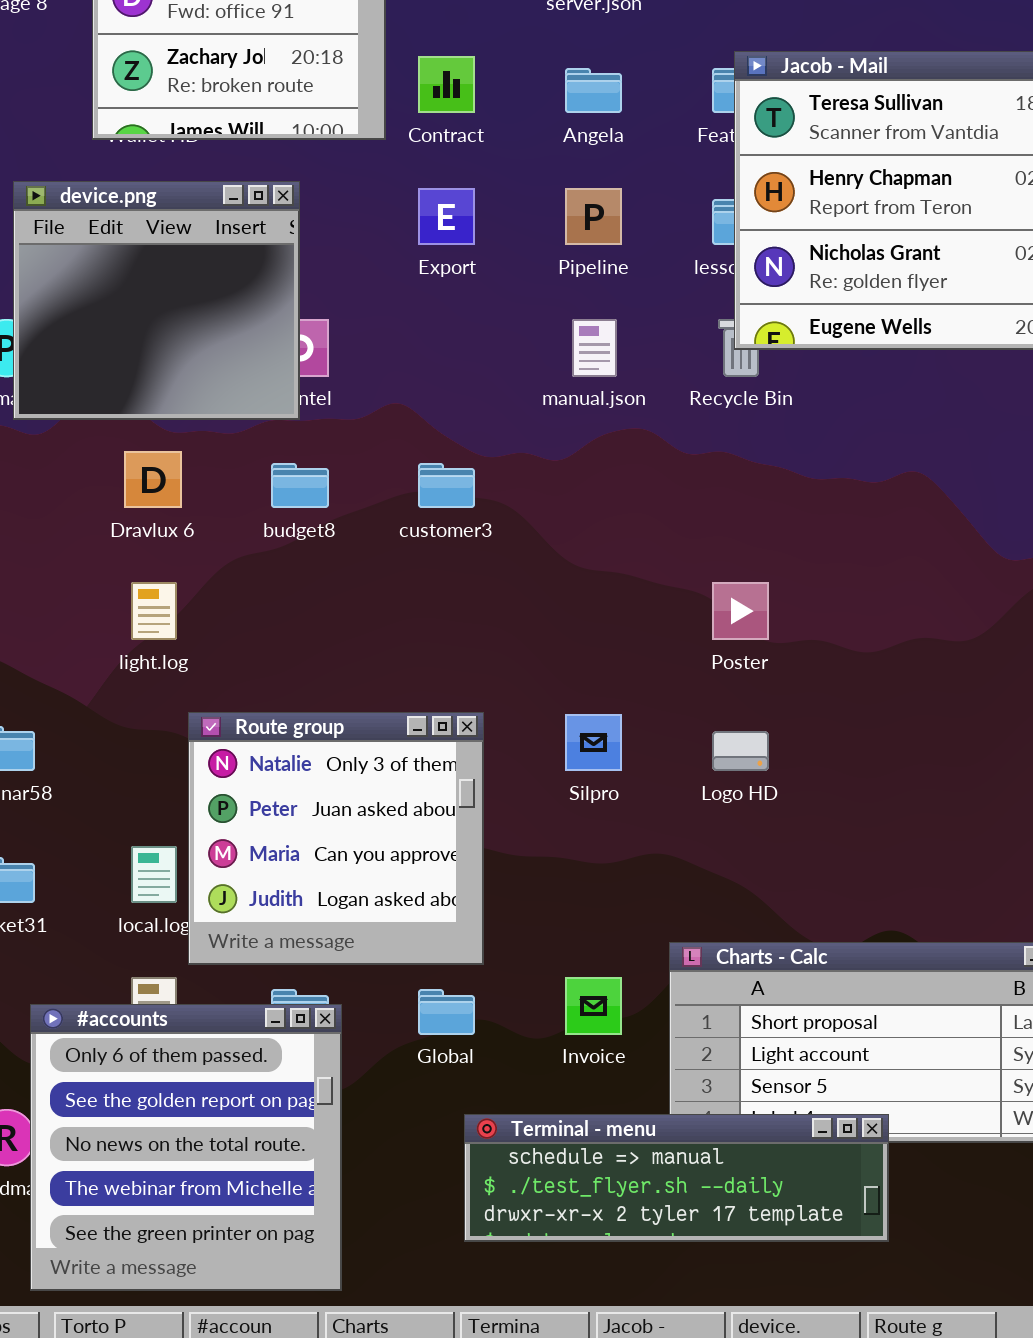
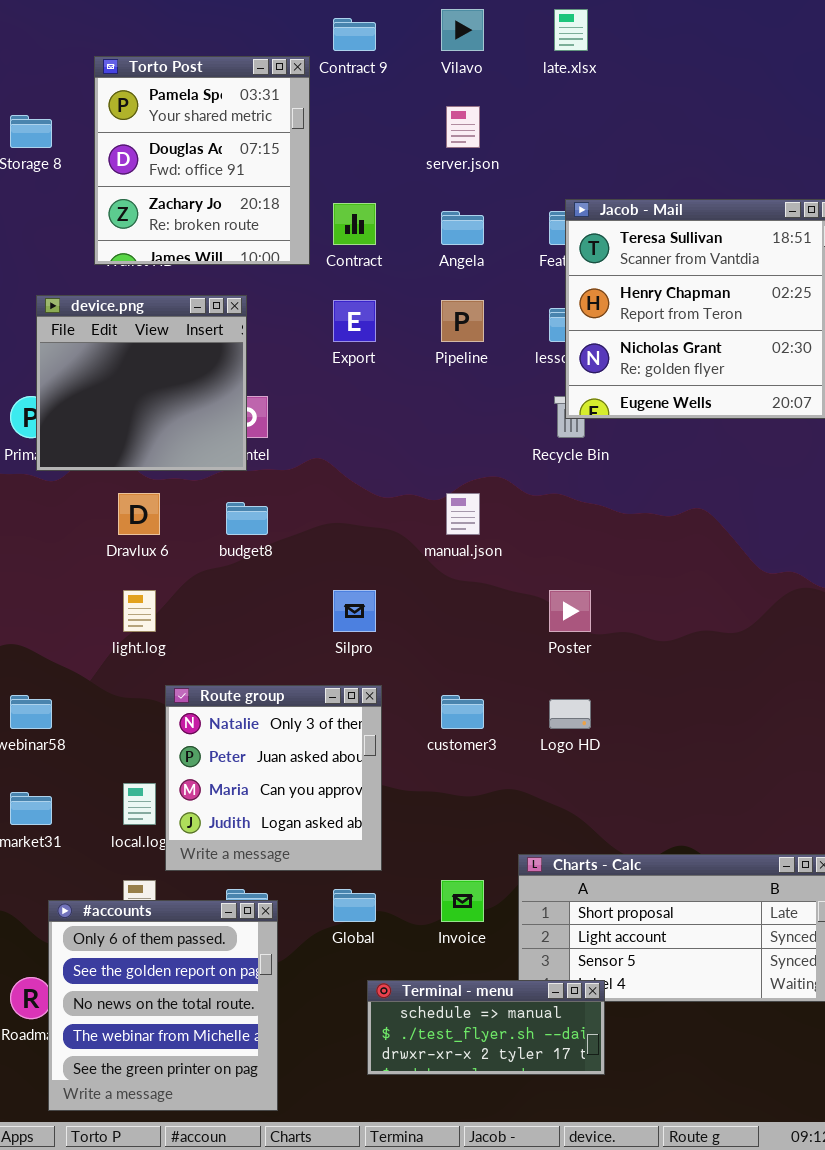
manual.json: [572,319,617,377] -> [446,493,480,535], moved
customer3: [418,463,475,508] -> [441,695,484,729], moved
Silpro: [565,714,622,771] -> [333,590,376,632], moved
Terminal - menu: [464,1114,889,1242] -> [367,980,605,1075], resized

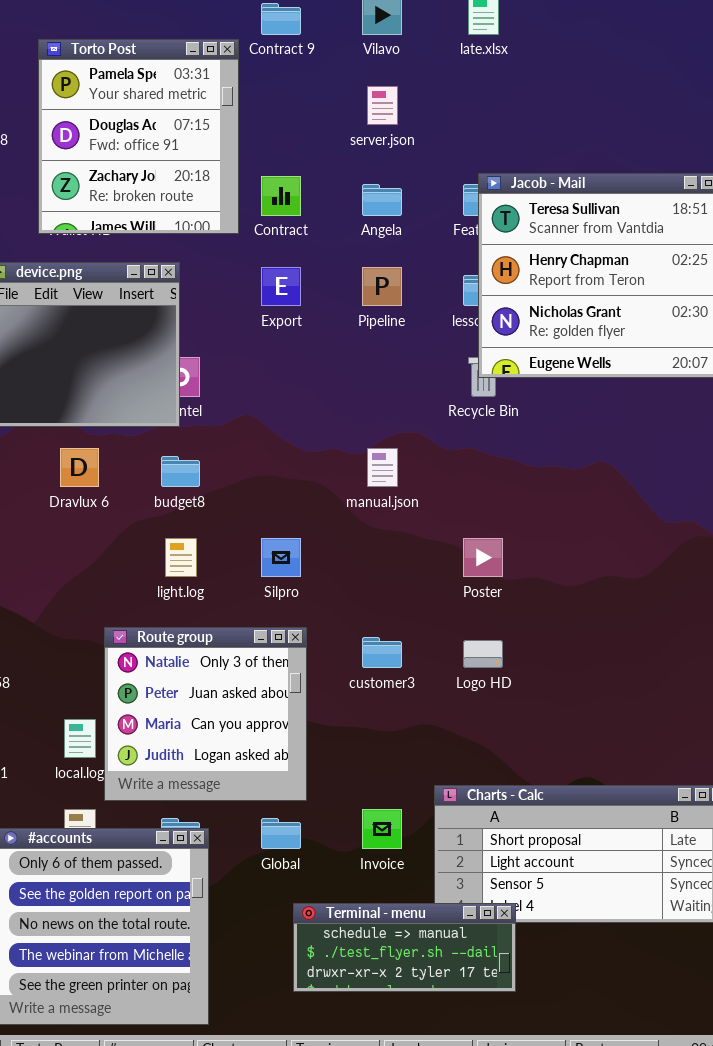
light.log: [123,590,156,632] -> [165,538,197,577], moved

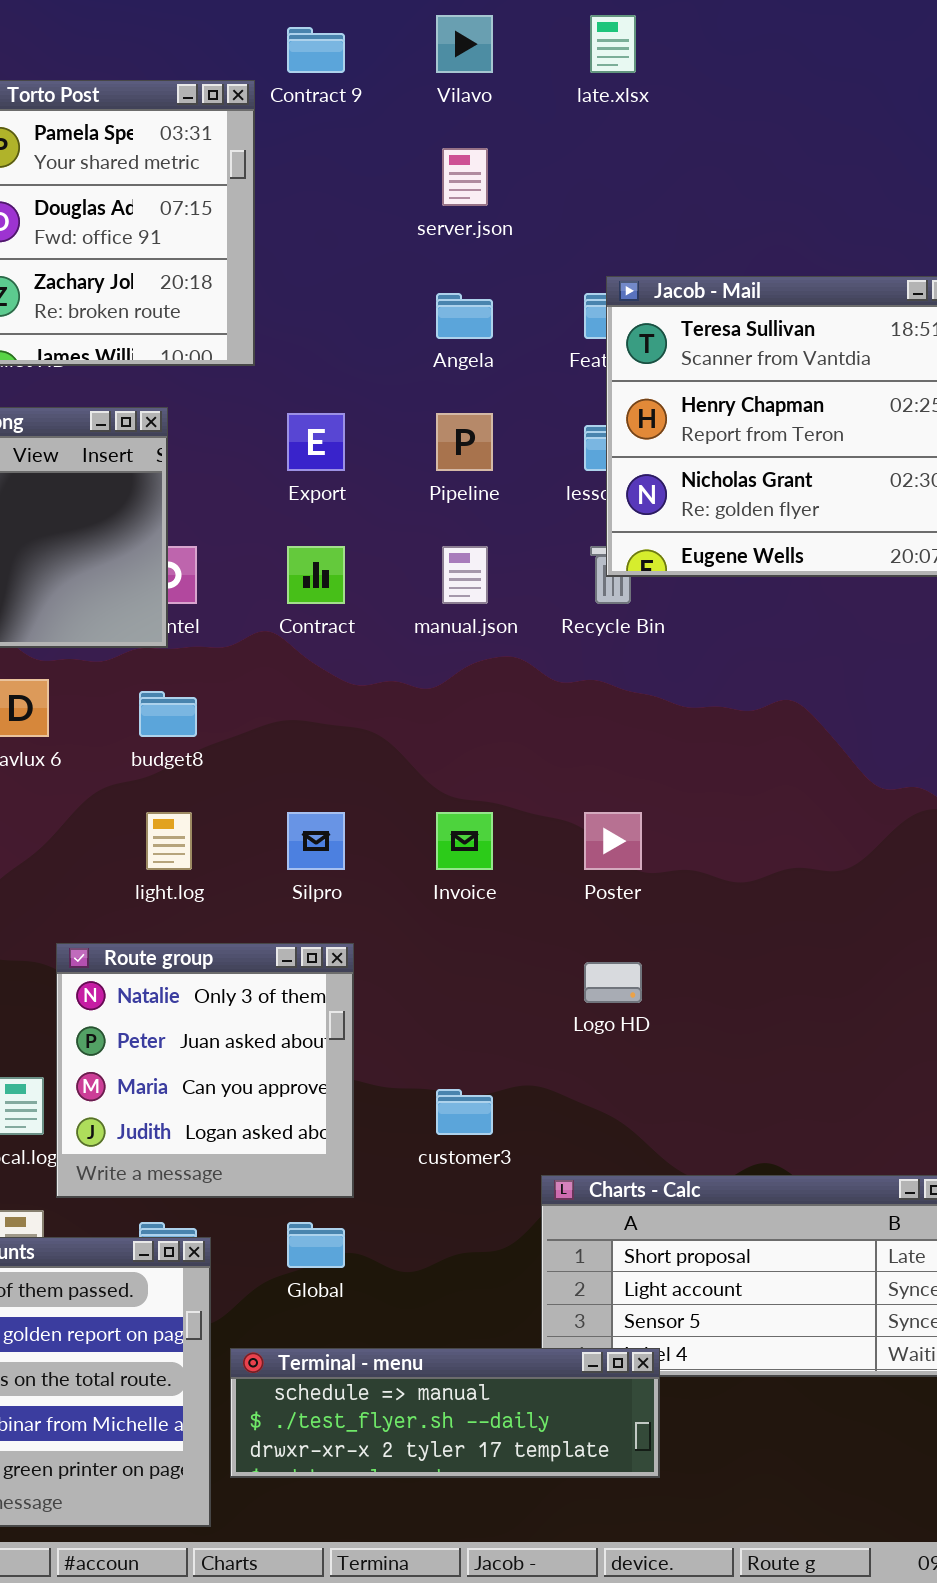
Contract: [261,176,301,216] -> [287,546,345,604], moved
manual.json: [367,448,398,487] -> [442,546,488,604], moved
customer3: [362,637,402,668] -> [436,1089,493,1135], moved
Invoice: [362,809,402,849] -> [436,812,493,870], moved
Terminal - menu: [293,903,516,992] -> [230,1348,660,1478], resized

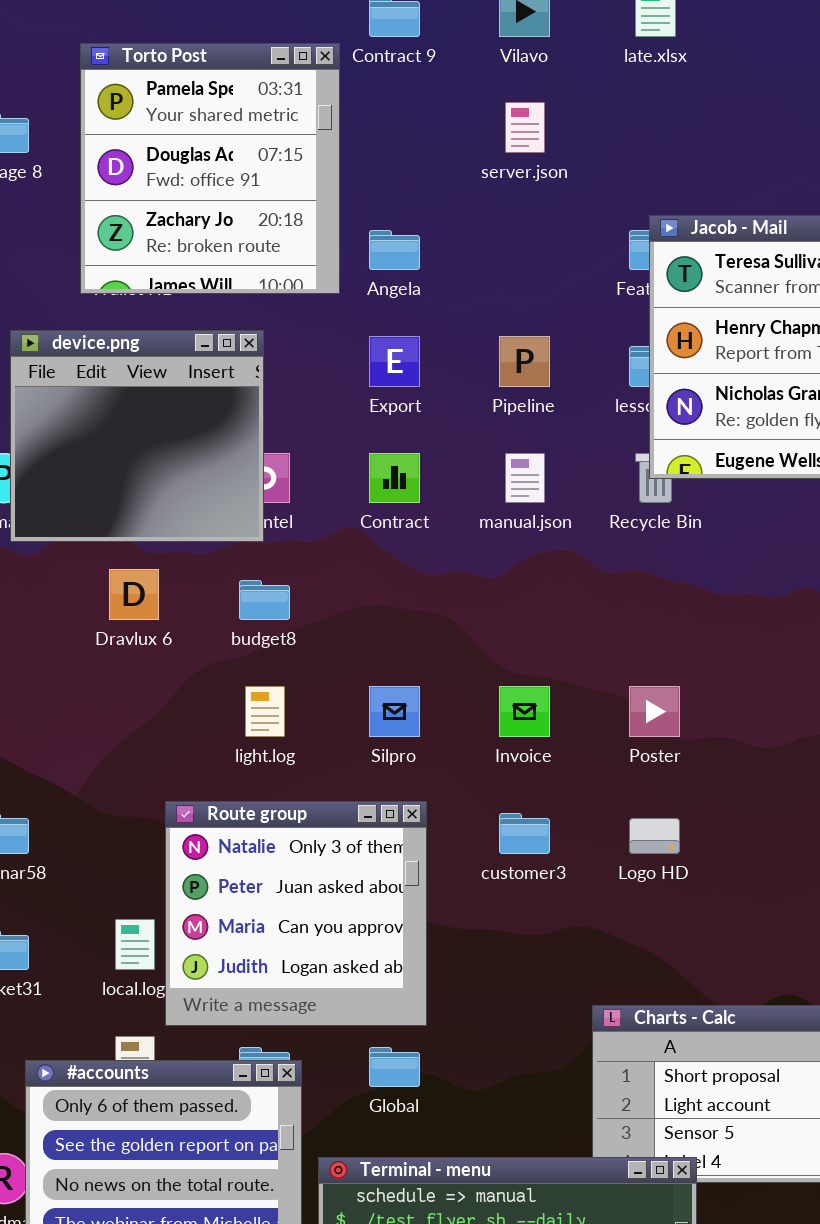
Angela: [436,293,493,339] -> [369,230,420,270], moved
customer3: [436,1089,493,1135] -> [499,813,550,854], moved

